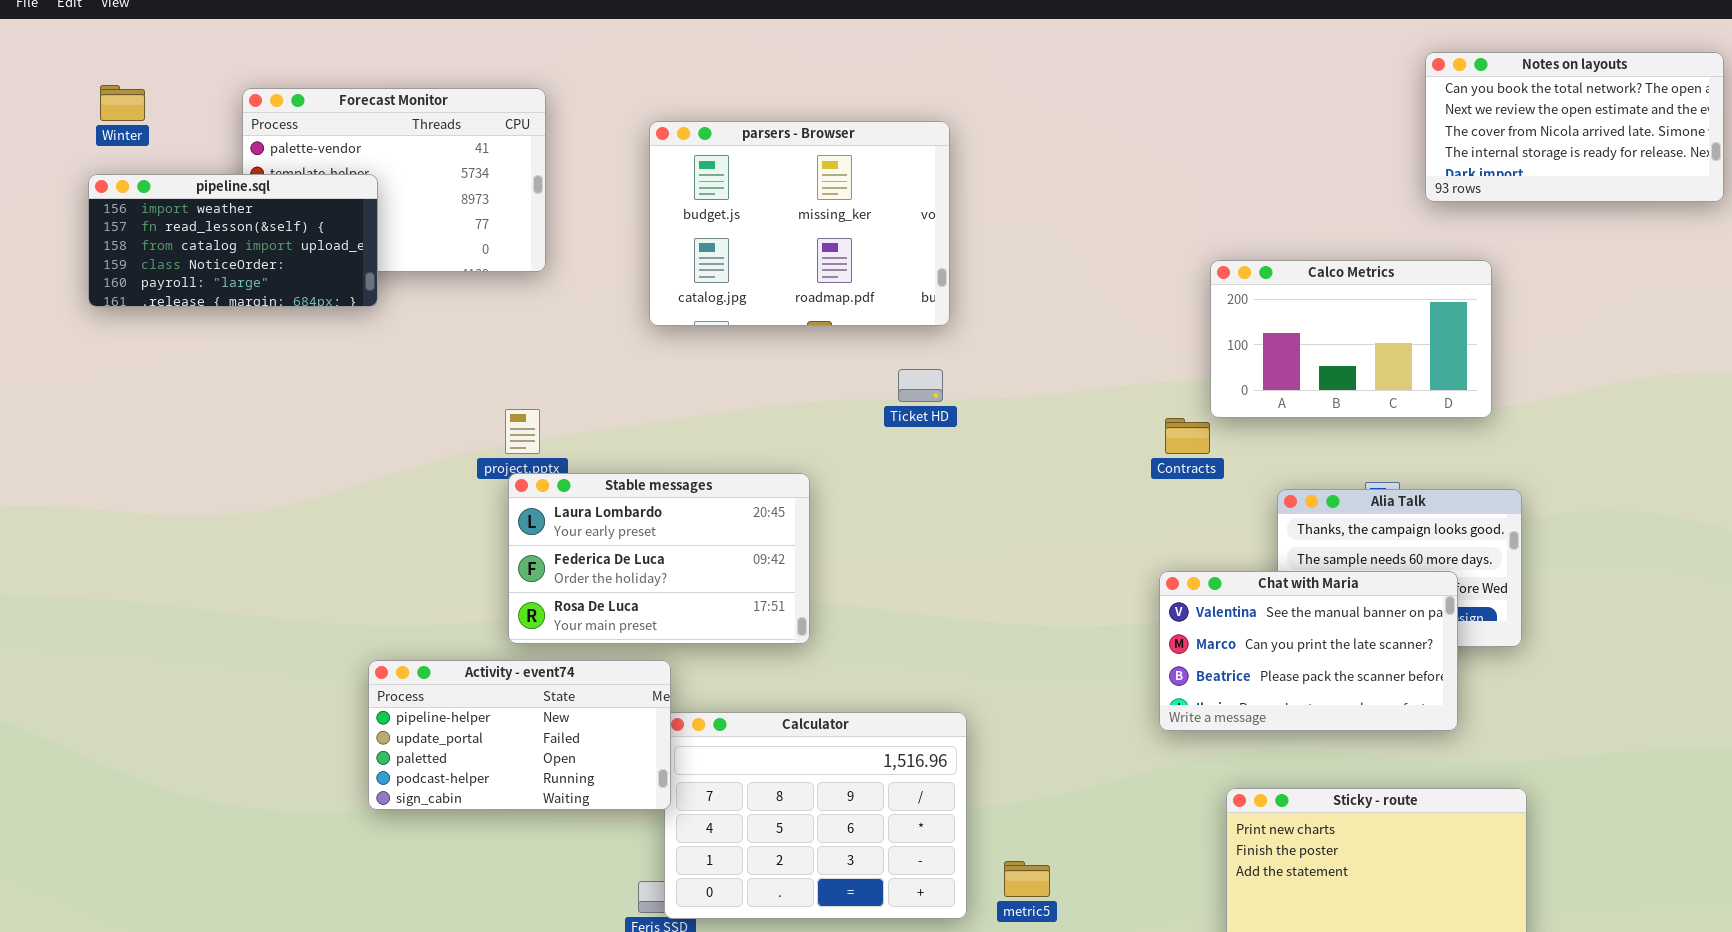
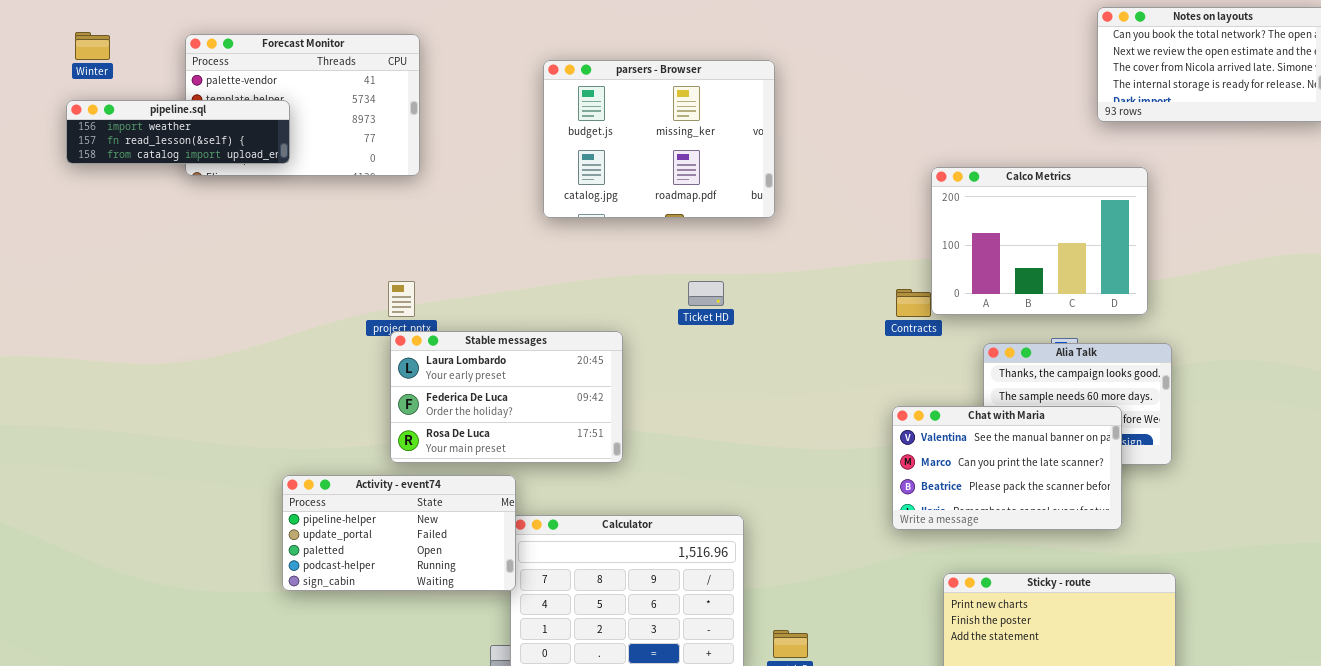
parsers - Browser: [649,121,950,326] -> [543,60,775,218], moved
pipeline.sql: [88,174,378,307] -> [66,100,290,164], resized
Calco Metrics: [1210,260,1492,418] -> [931,167,1148,315], resized
Ticket HD: [898,369,943,402] -> [688,281,724,306], moved

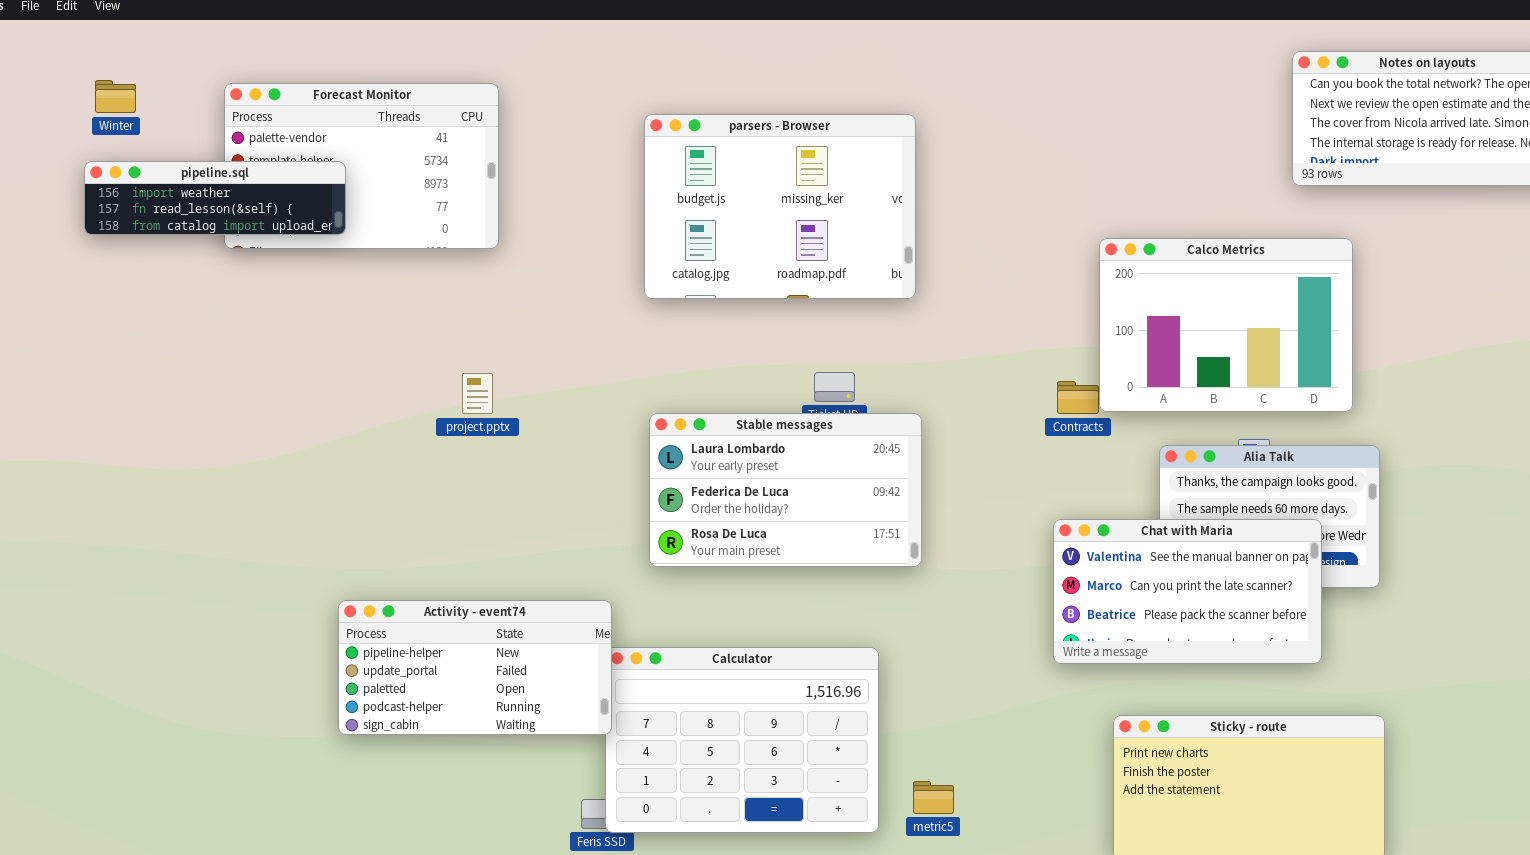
Stable messages: [390,331,623,463] -> [649,413,922,567], moved

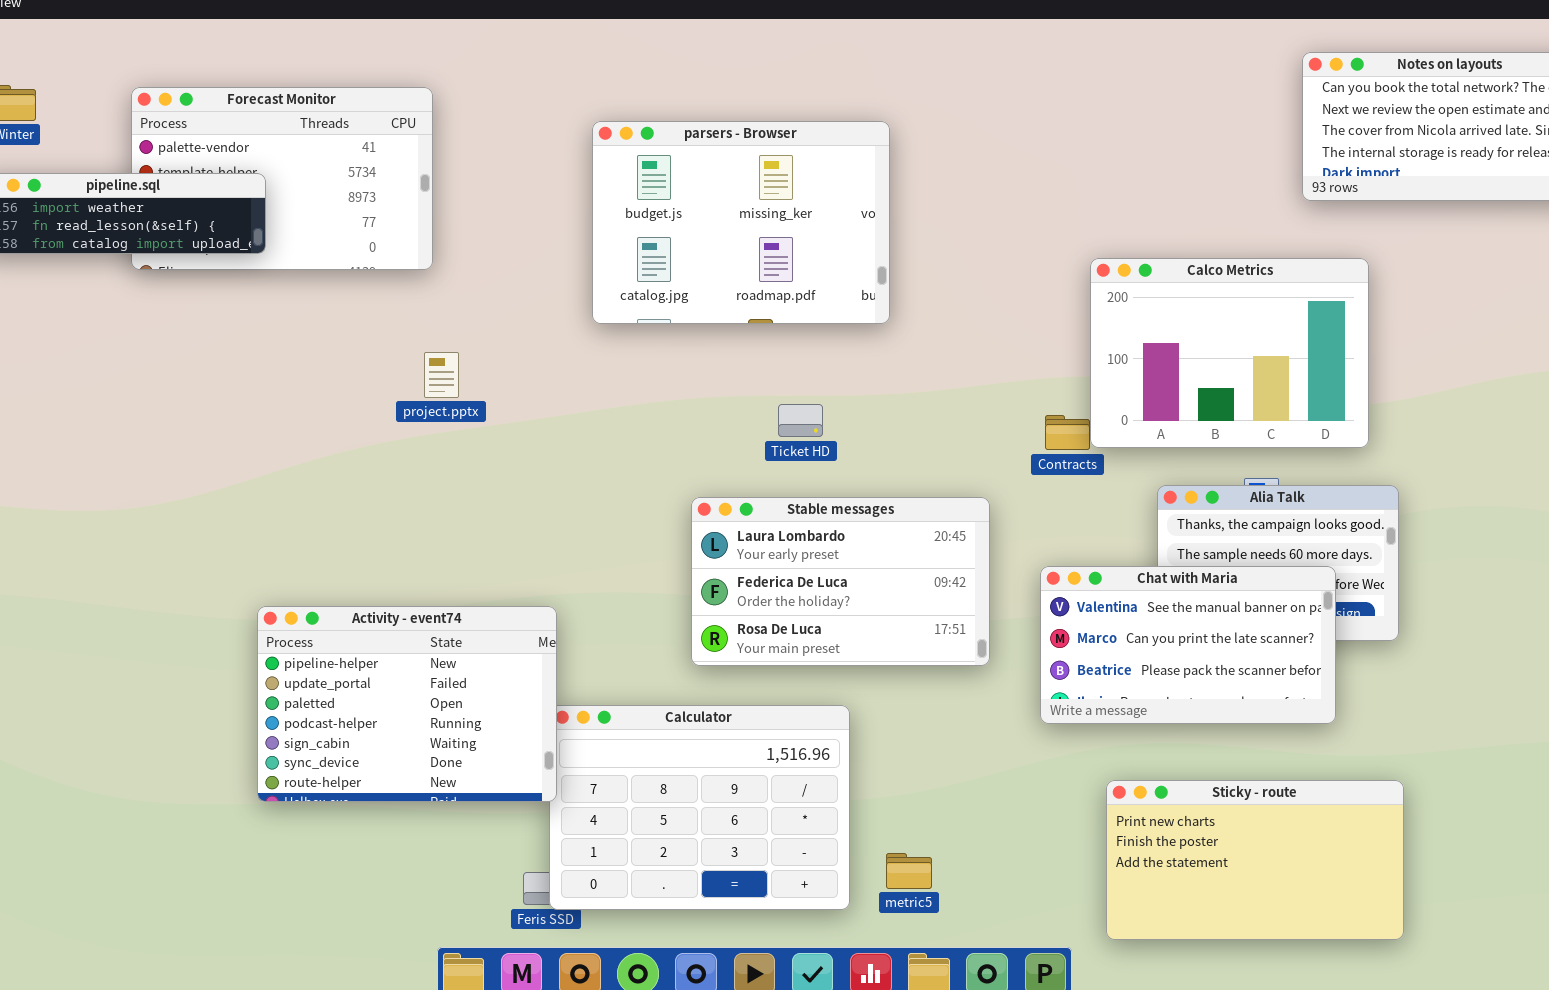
project.pptx: [462,373,493,414] -> [424,352,459,398], moved
Stable messages: [649,413,922,567] -> [691,497,990,666], moved
Activity - event74: [338,600,612,735] -> [257,606,557,802], resized

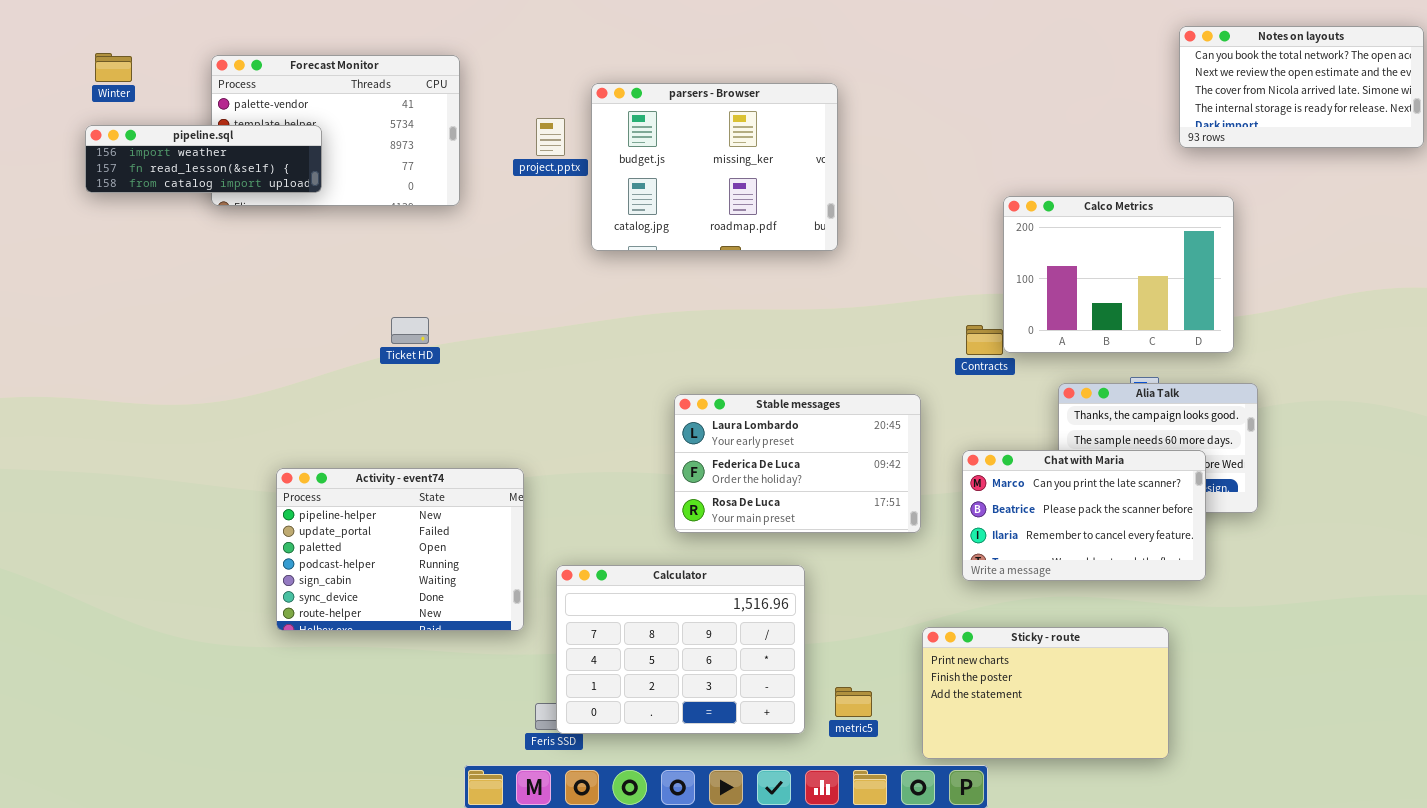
project.pptx: [424,352,459,398] -> [536,118,565,156], moved
Ticket HD: [778,404,823,437] -> [391,317,429,344], moved
Chat with Maria: [1040,566,1336,724] -> [962,450,1206,581], scrolled down 1 row
Activity - event74: [257,606,557,802] -> [276,468,524,631], moved
Sticky - route: [1106,780,1404,940] -> [922,627,1169,759], moved

